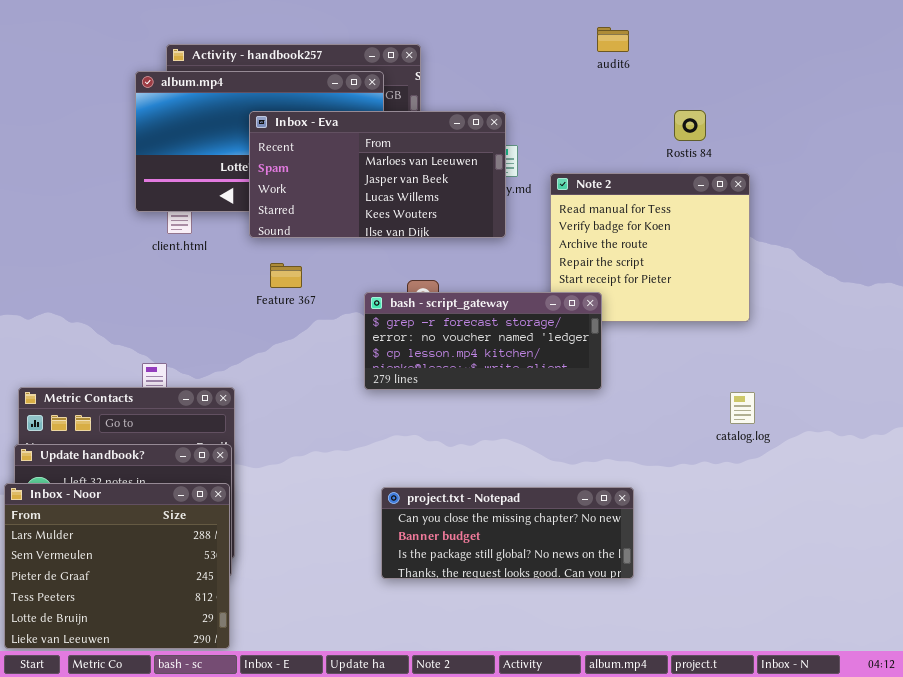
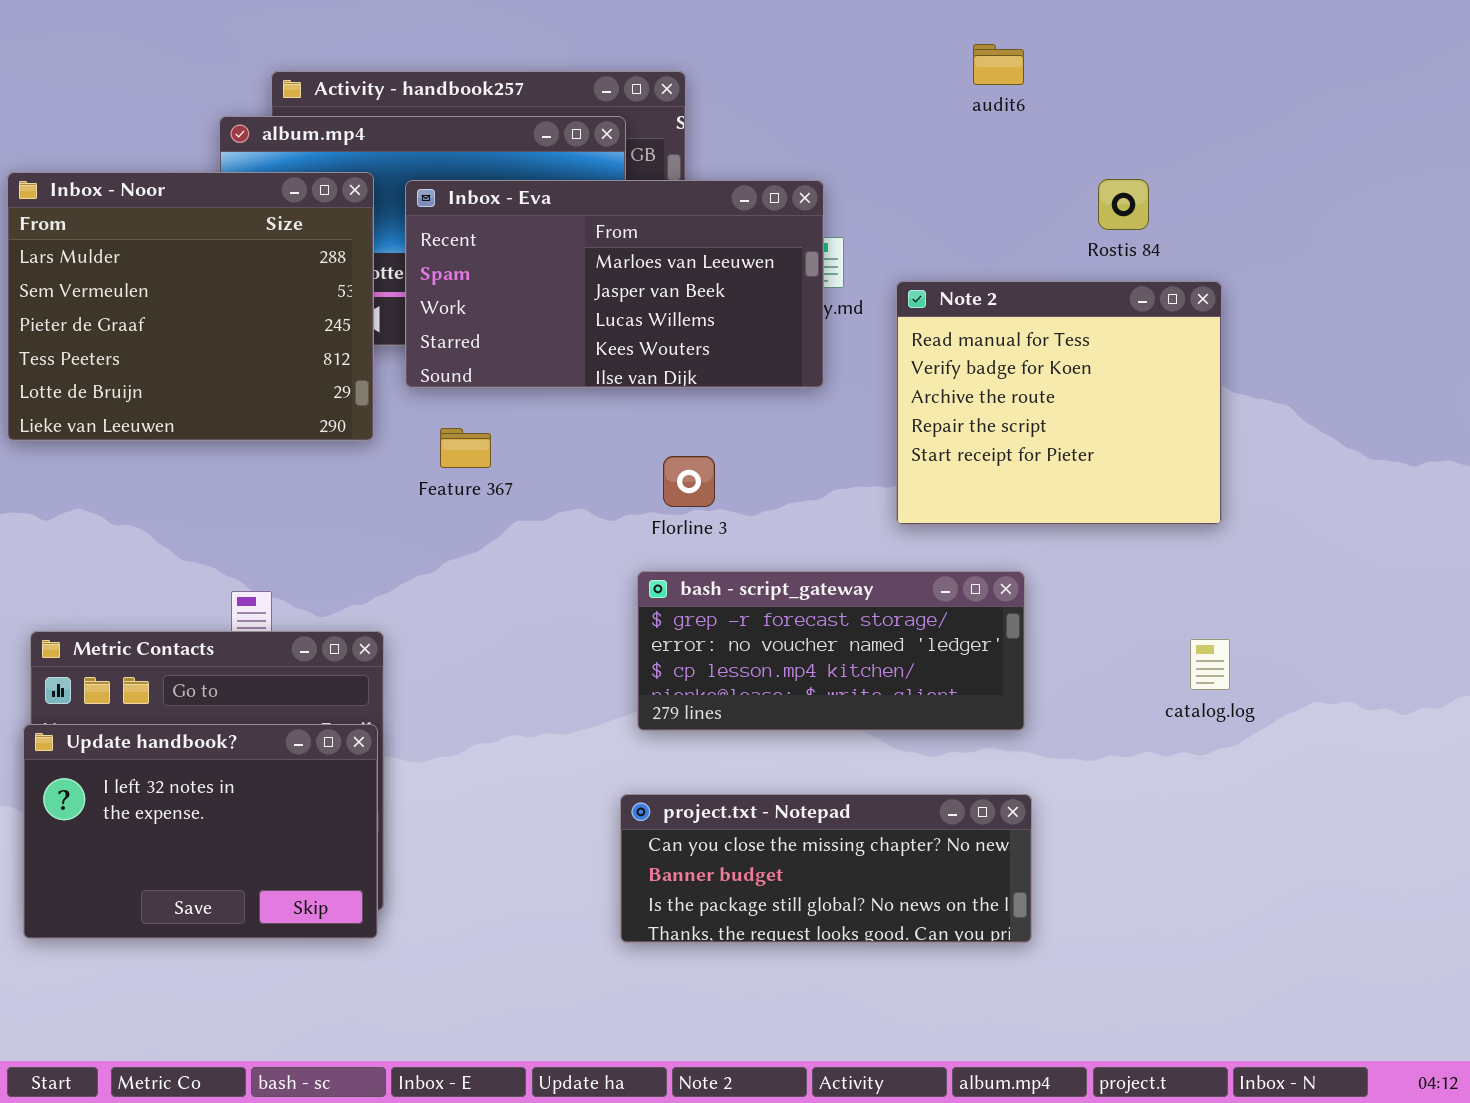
bash - script_gateway: [364,292,602,390] -> [637,571,1025,731], moved
Inbox - Noor: [4,483,230,649] -> [7,172,374,441], moved

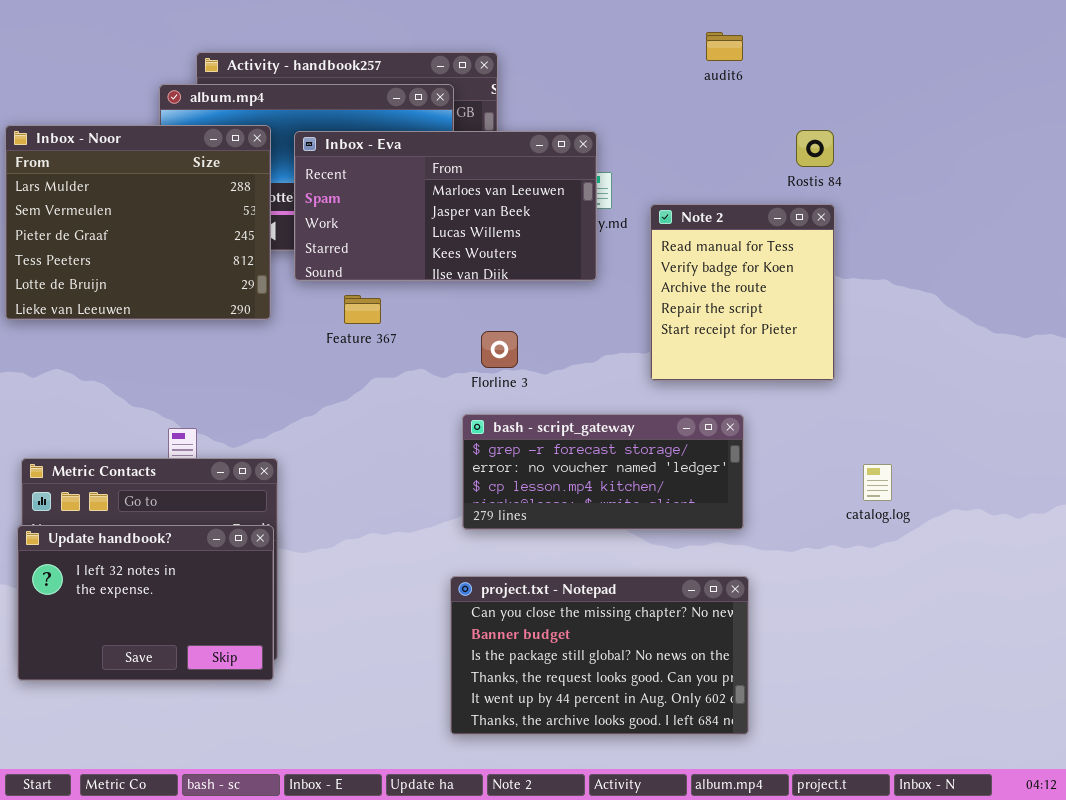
Note 2: [896,281,1222,525] -> [650,204,835,381], resized
Feature 367: [440,428,491,468] -> [344,295,381,324], moved
project.txt - Notepad: [620,794,1032,943] -> [450,576,749,735], resized

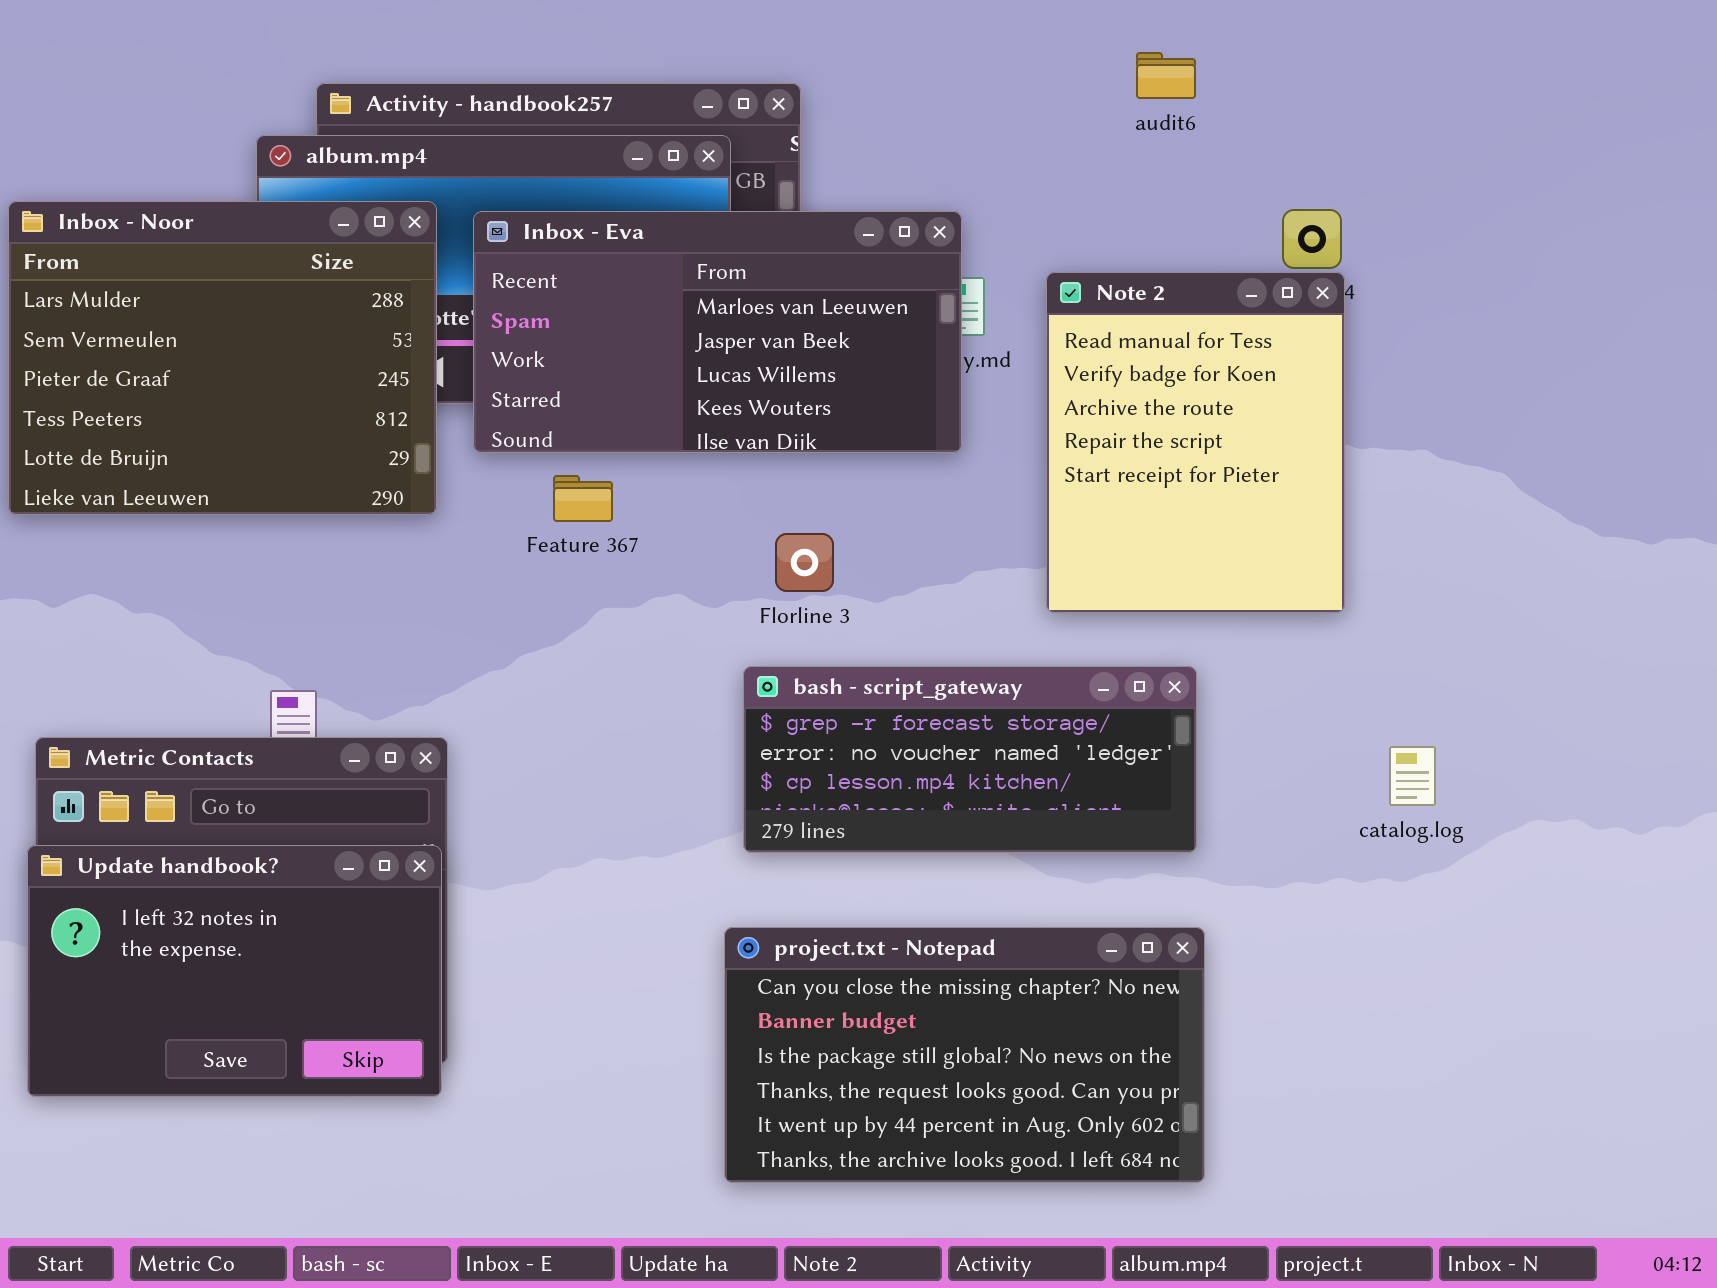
Note 2: [650,204,835,381] -> [1046,272,1345,613], resized

